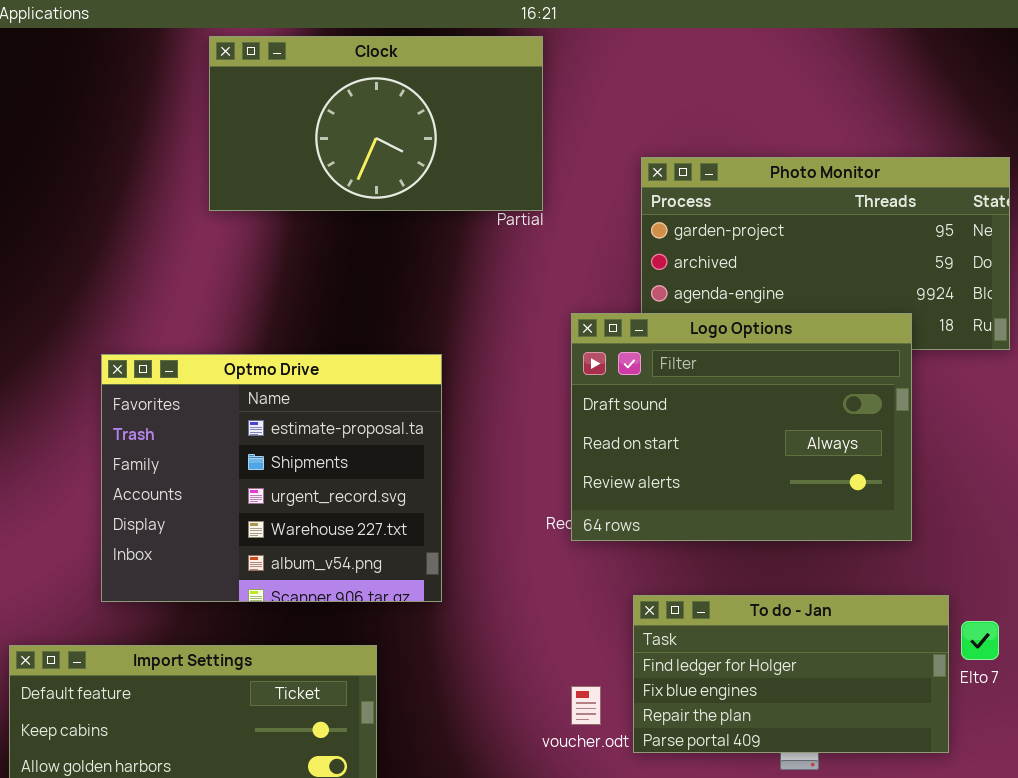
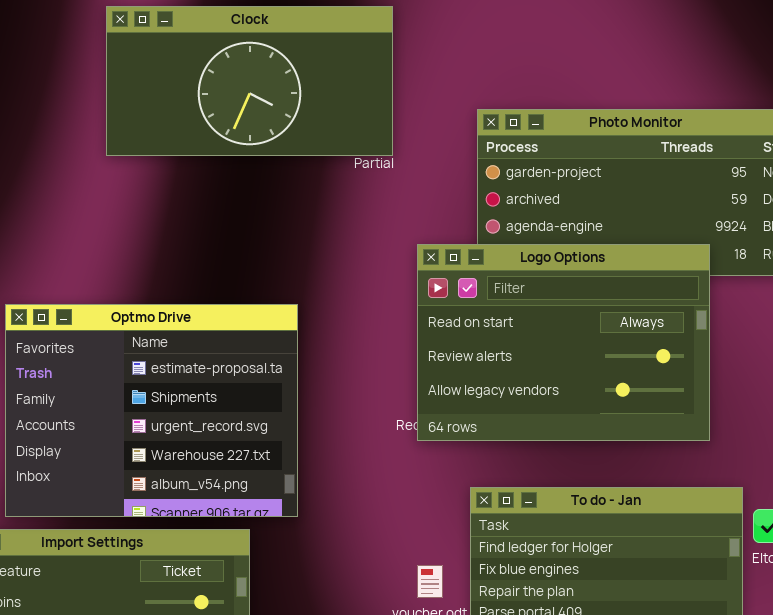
Logo Options: [571,313,912,541] -> [417,244,710,441], scrolled down 1 row
Optmo Drive: [101,354,442,602] -> [5,304,298,517], moved

